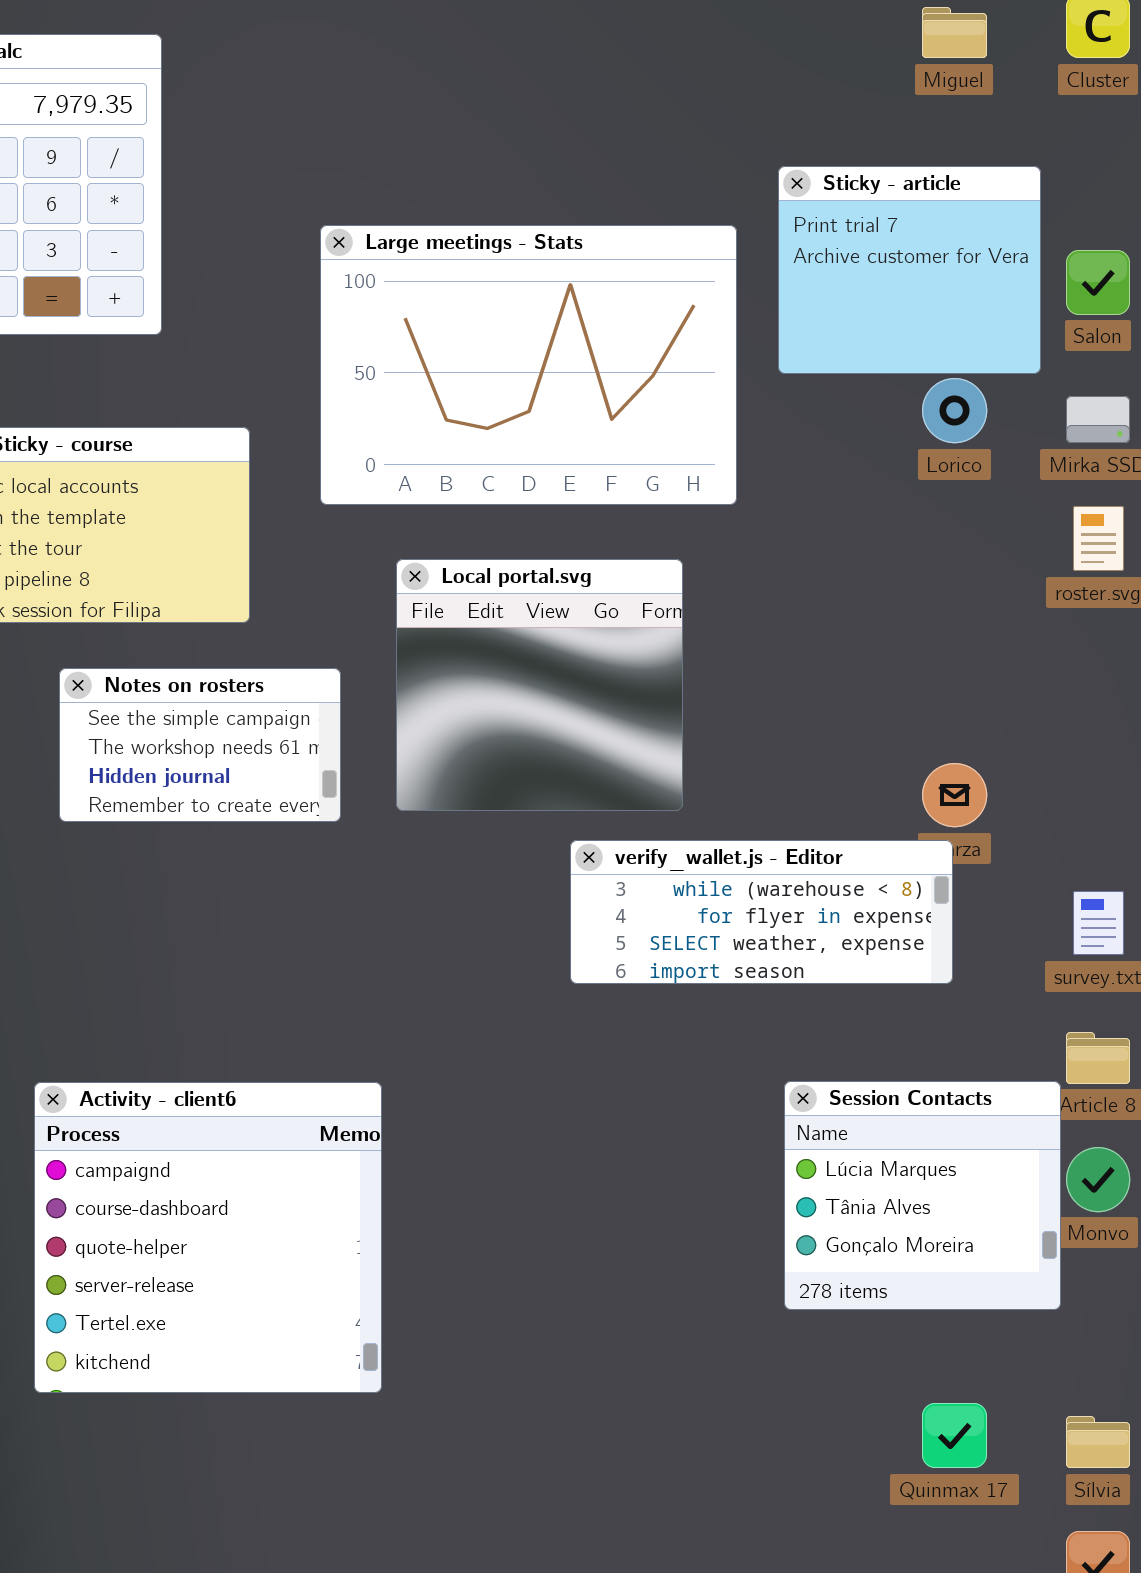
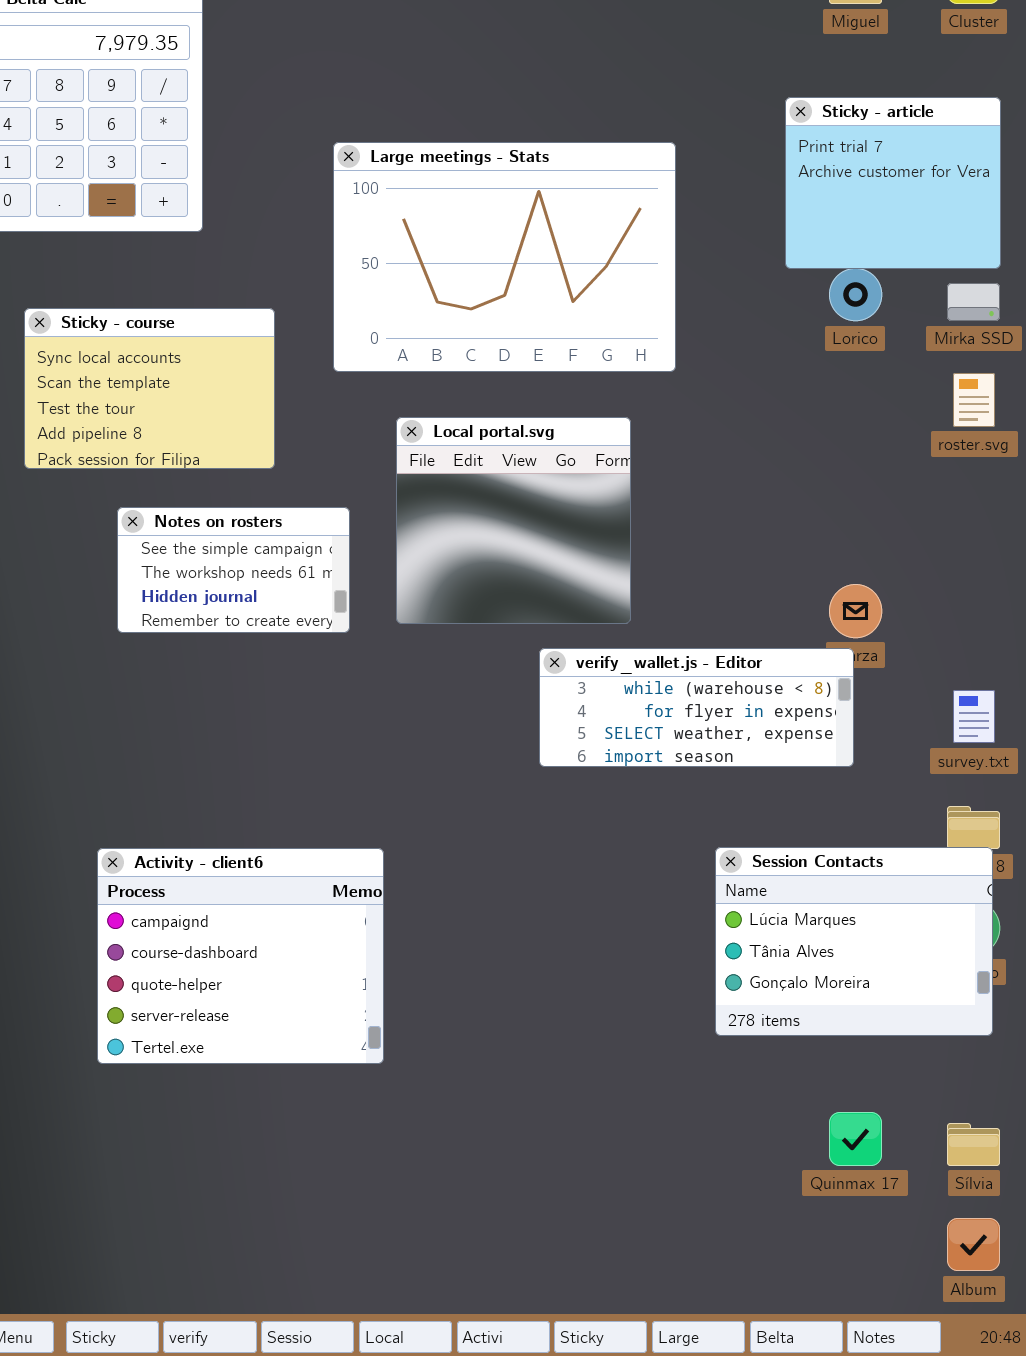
Sticky - article: [778,166,1041,374] -> [785,97,1001,269], moved
Session Contacts: [784,1081,1061,1310] -> [715,847,993,1036], resized
Activity - client6: [34,1082,382,1393] -> [97,848,384,1064], resized

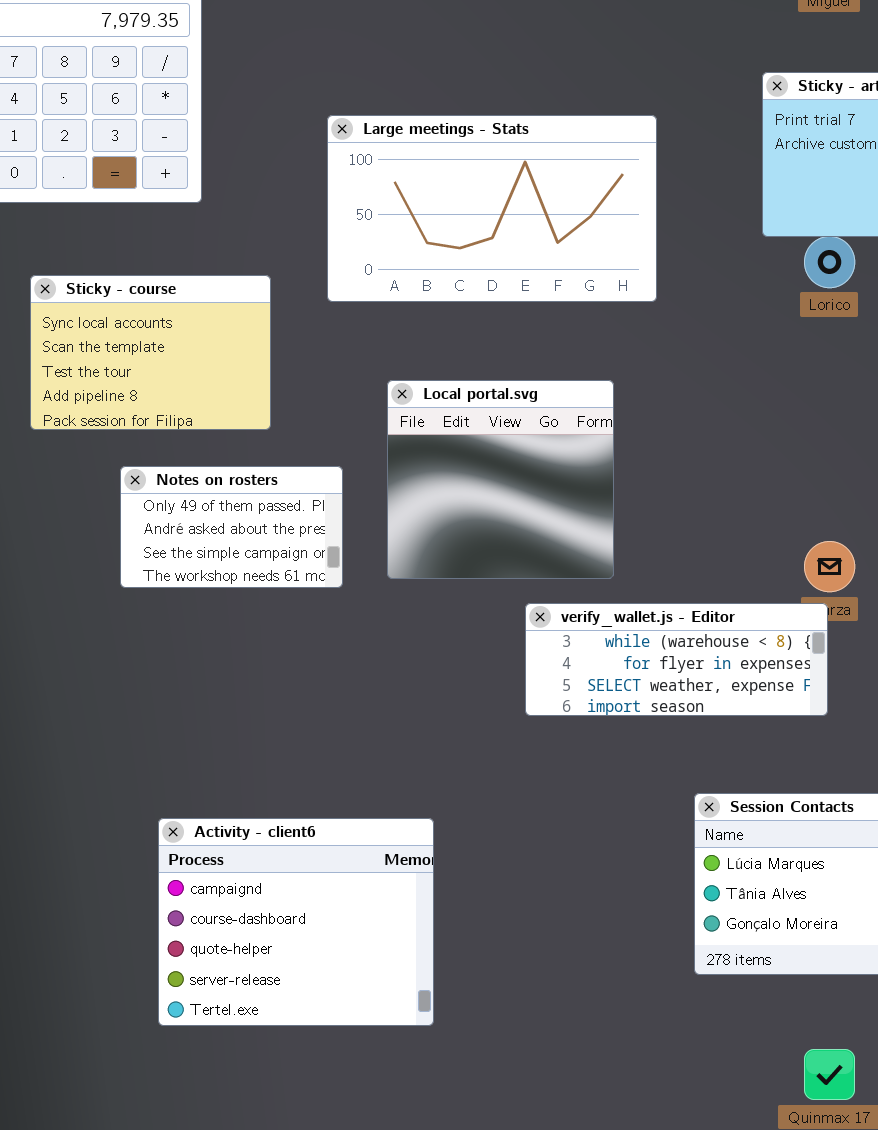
Large meetings - Stats: [333,142,676,372] -> [327,115,657,302], resized
Notes on rosters: [117,507,350,633] -> [120,466,343,588], scrolled up 2 rows
Activity - client6: [97,848,384,1064] -> [158,818,434,1026], moved

